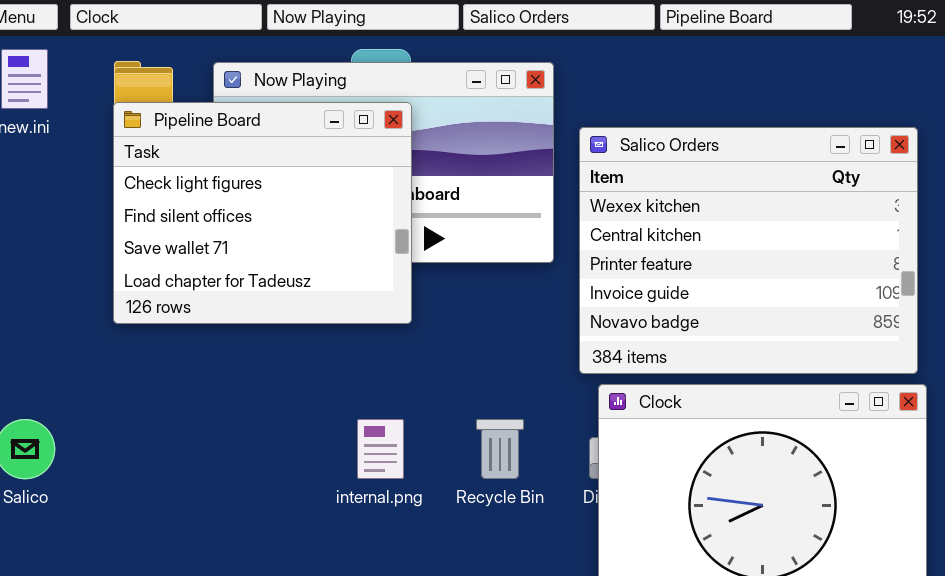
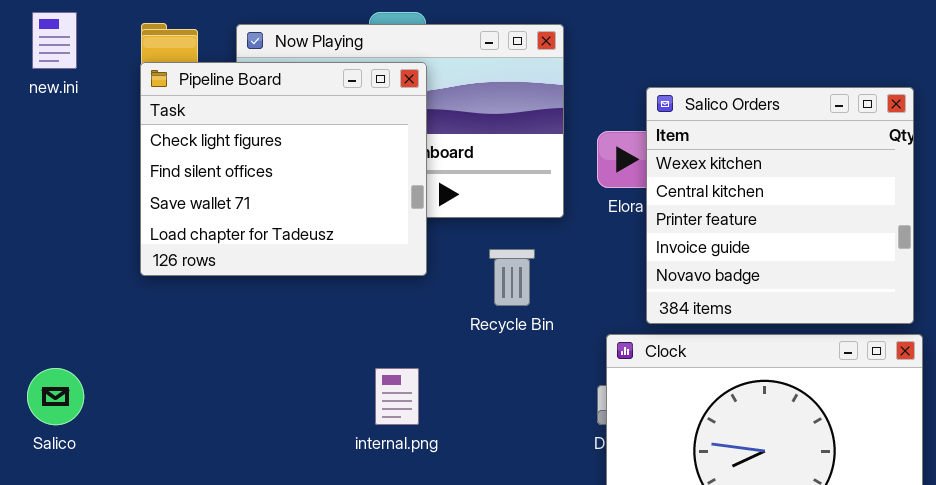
Salico Orders: [579,127,918,374] -> [646,87,914,324], resized
Recycle Bin: [476,419,524,479] -> [489,249,535,306], moved

